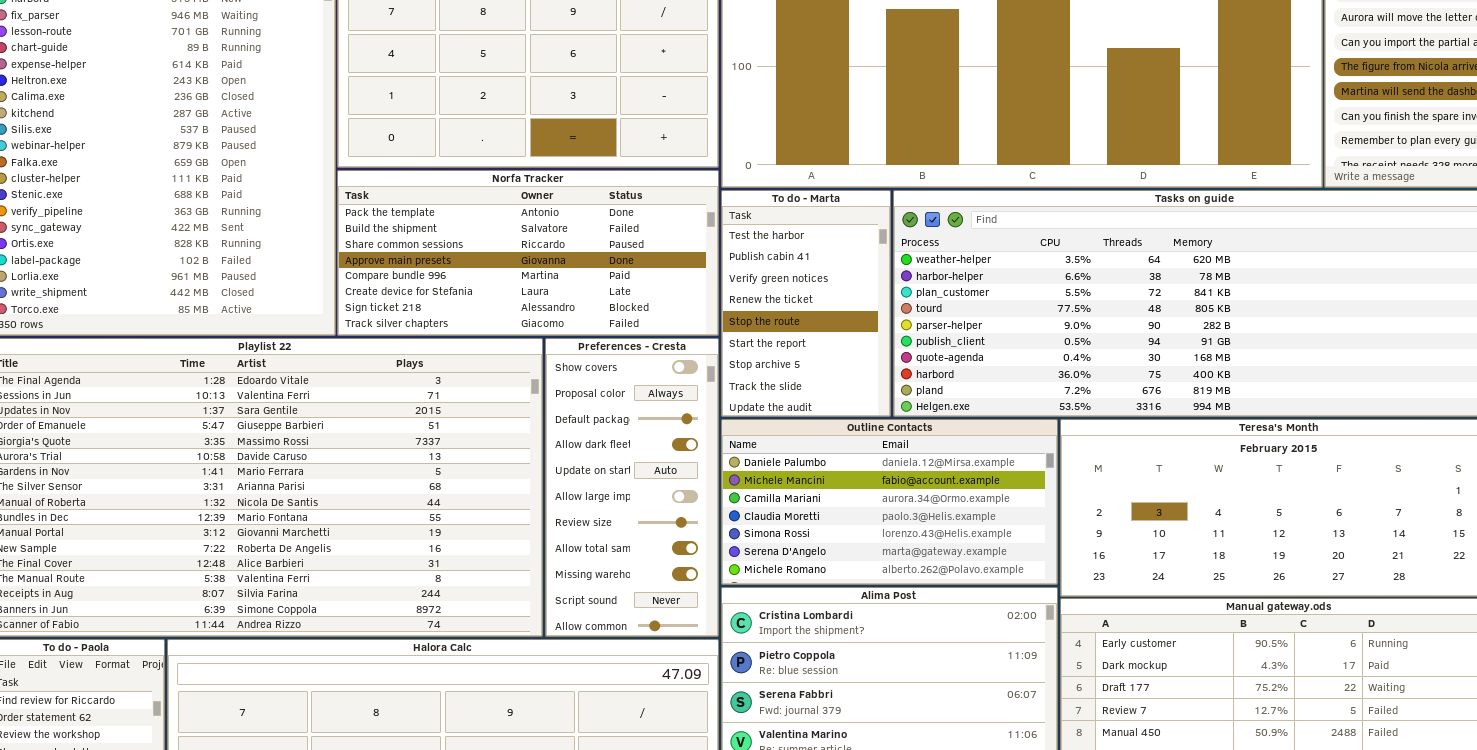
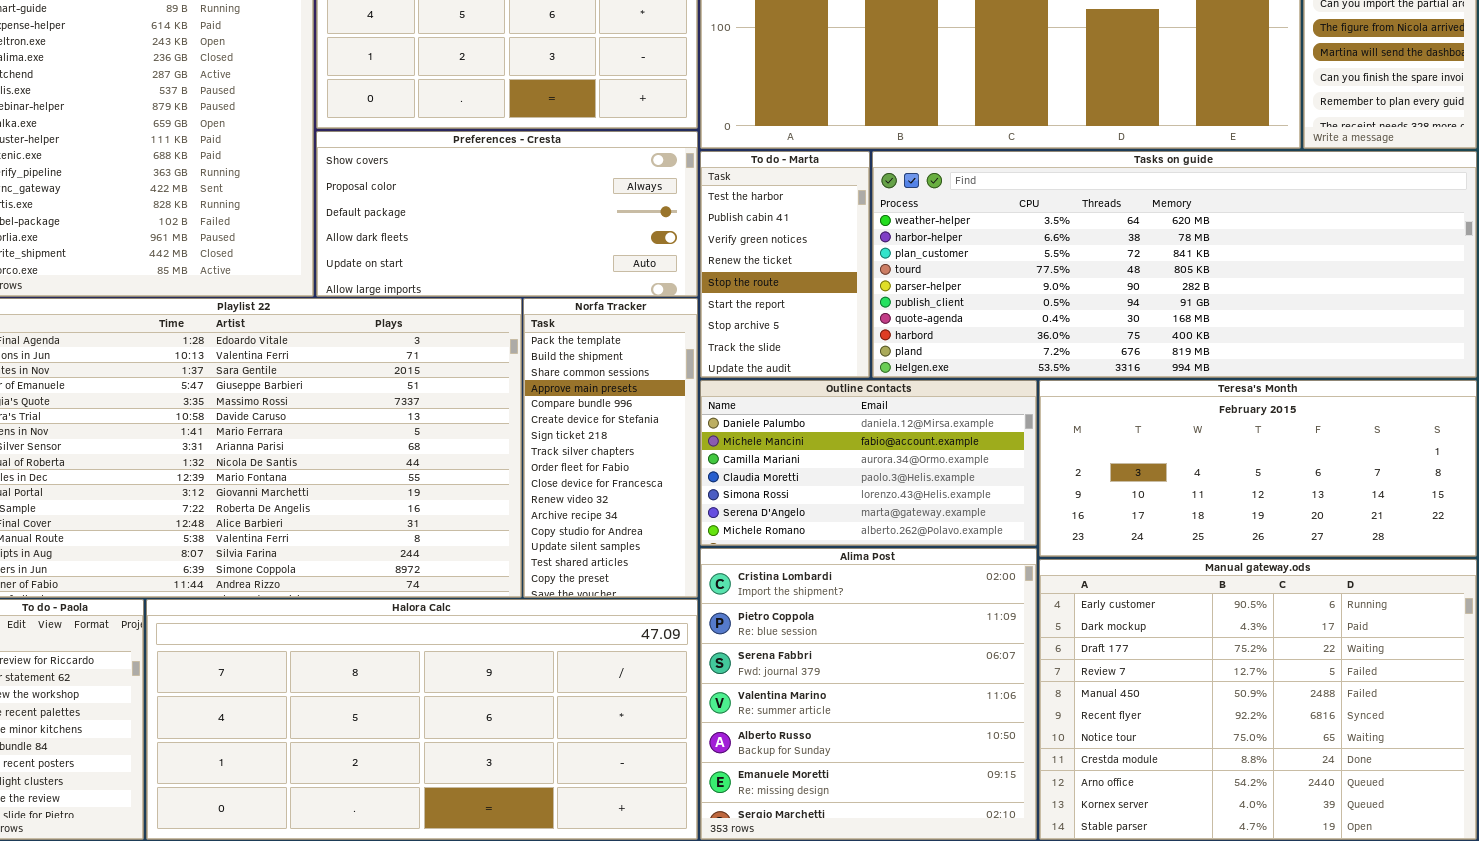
Norfa Tracker: [337,170,719,336] -> [523,298,698,598], moved, resized
Preferences - Cresta: [545,338,719,637] -> [316,131,698,297], moved, resized

